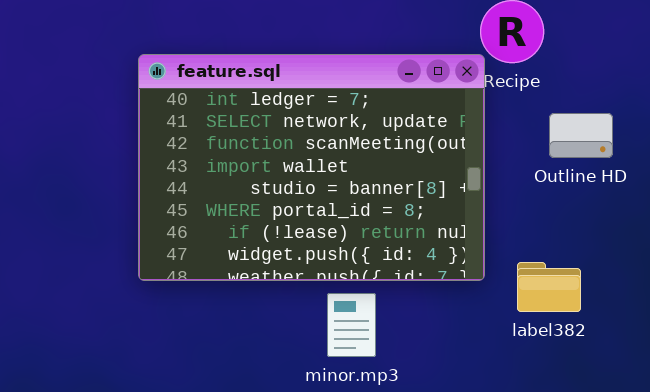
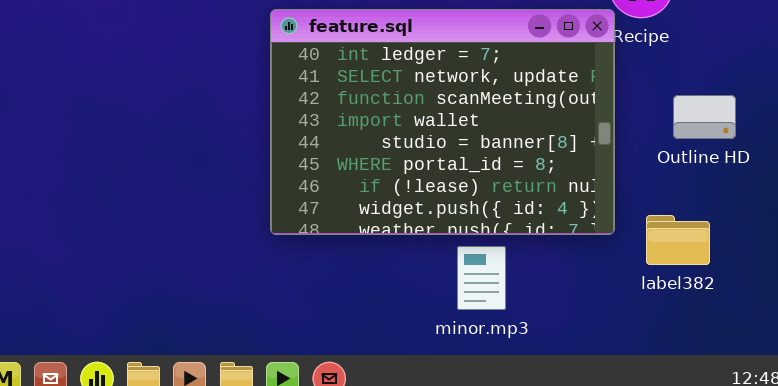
Outline HD: [549,113,613,158] -> [673,95,736,139], moved

